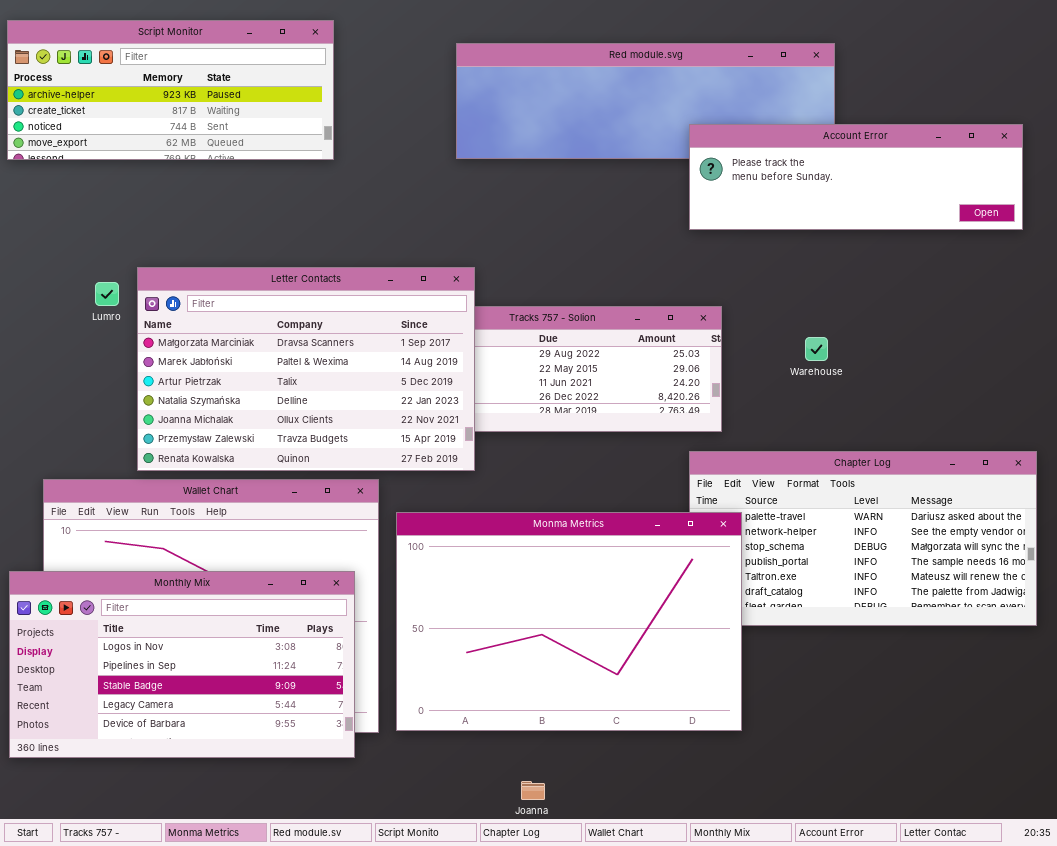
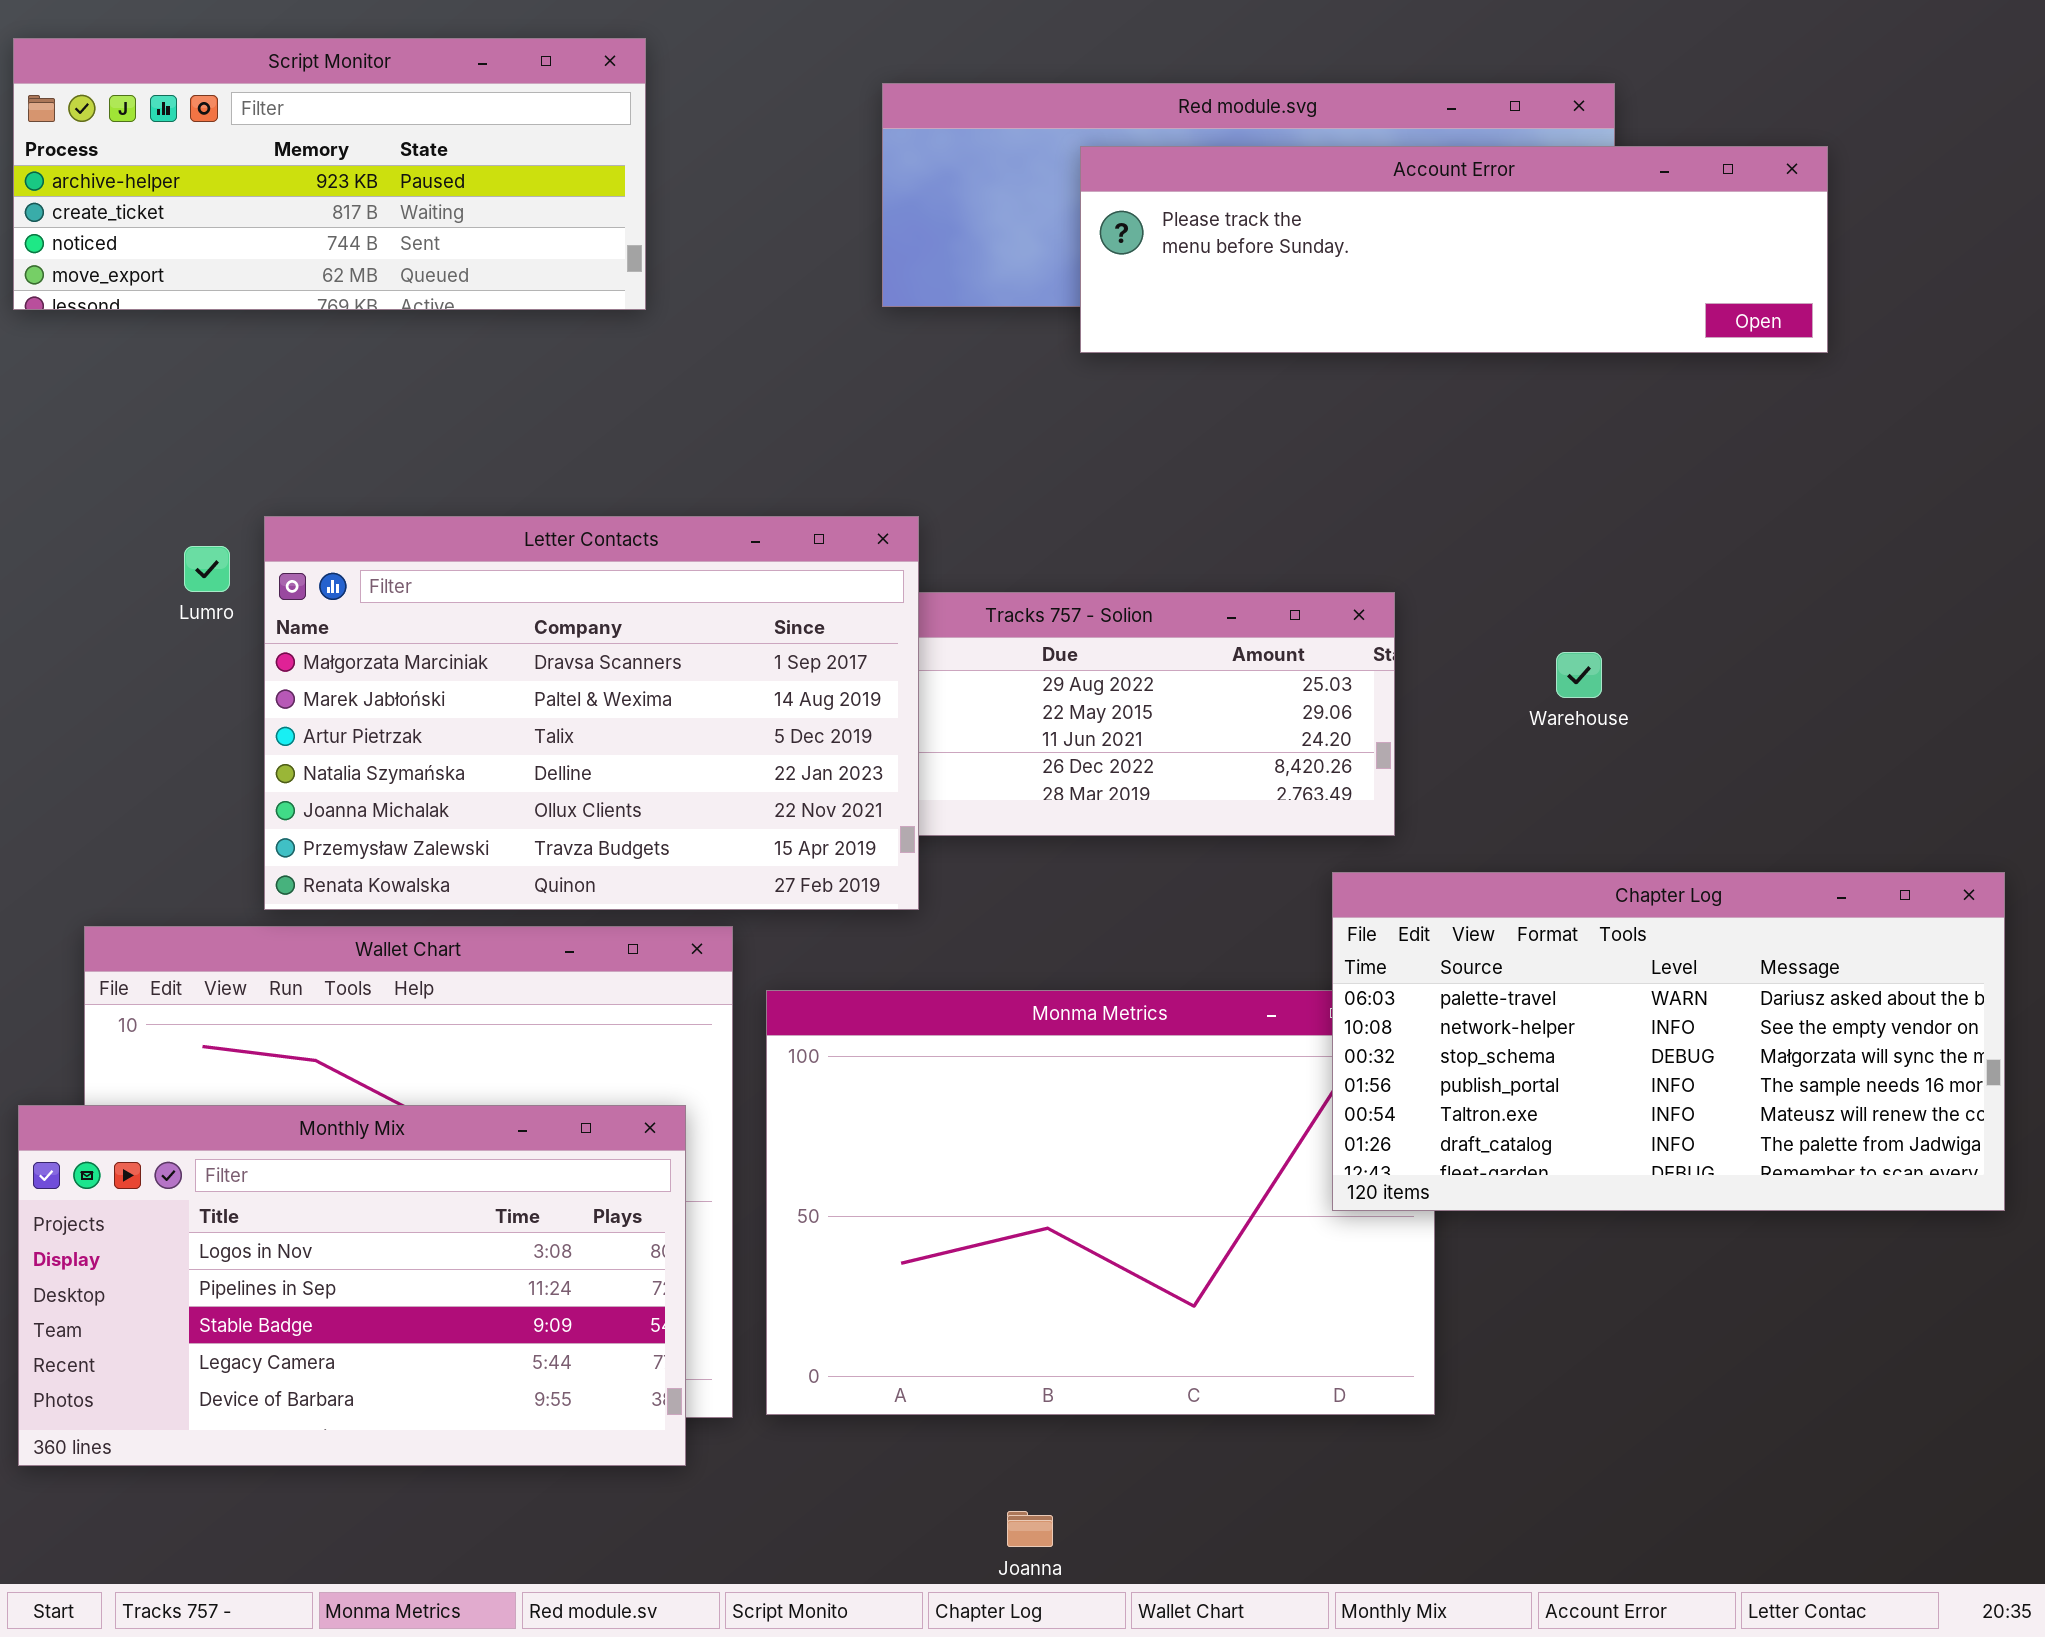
Account Error: [689,124,1023,230] -> [1080,146,1828,353], moved, resized
Chapter Log: [689,451,1037,626] -> [1332,872,2005,1211], raised

